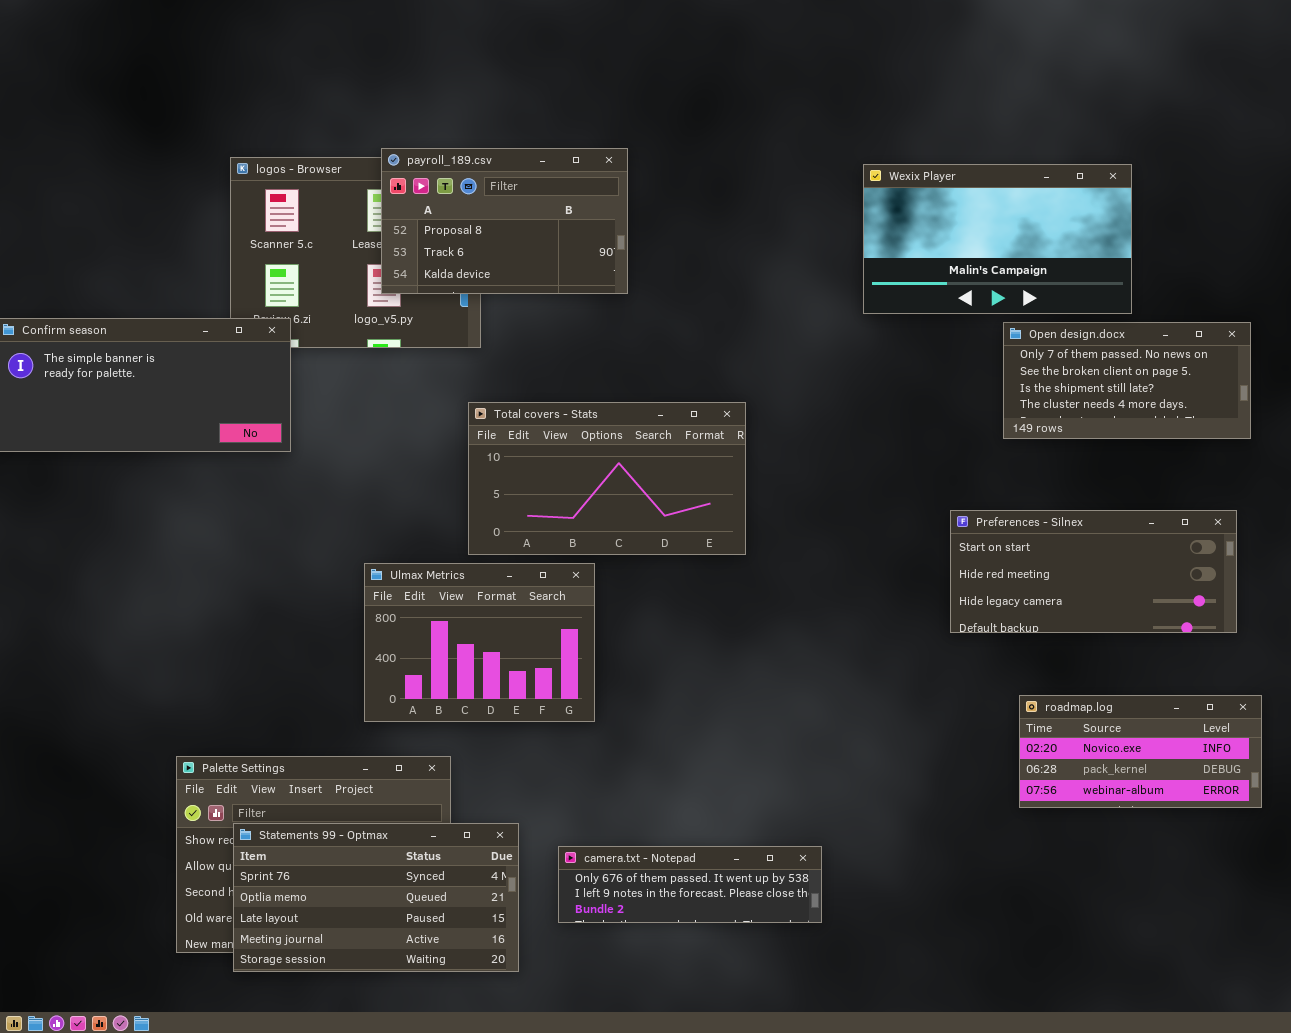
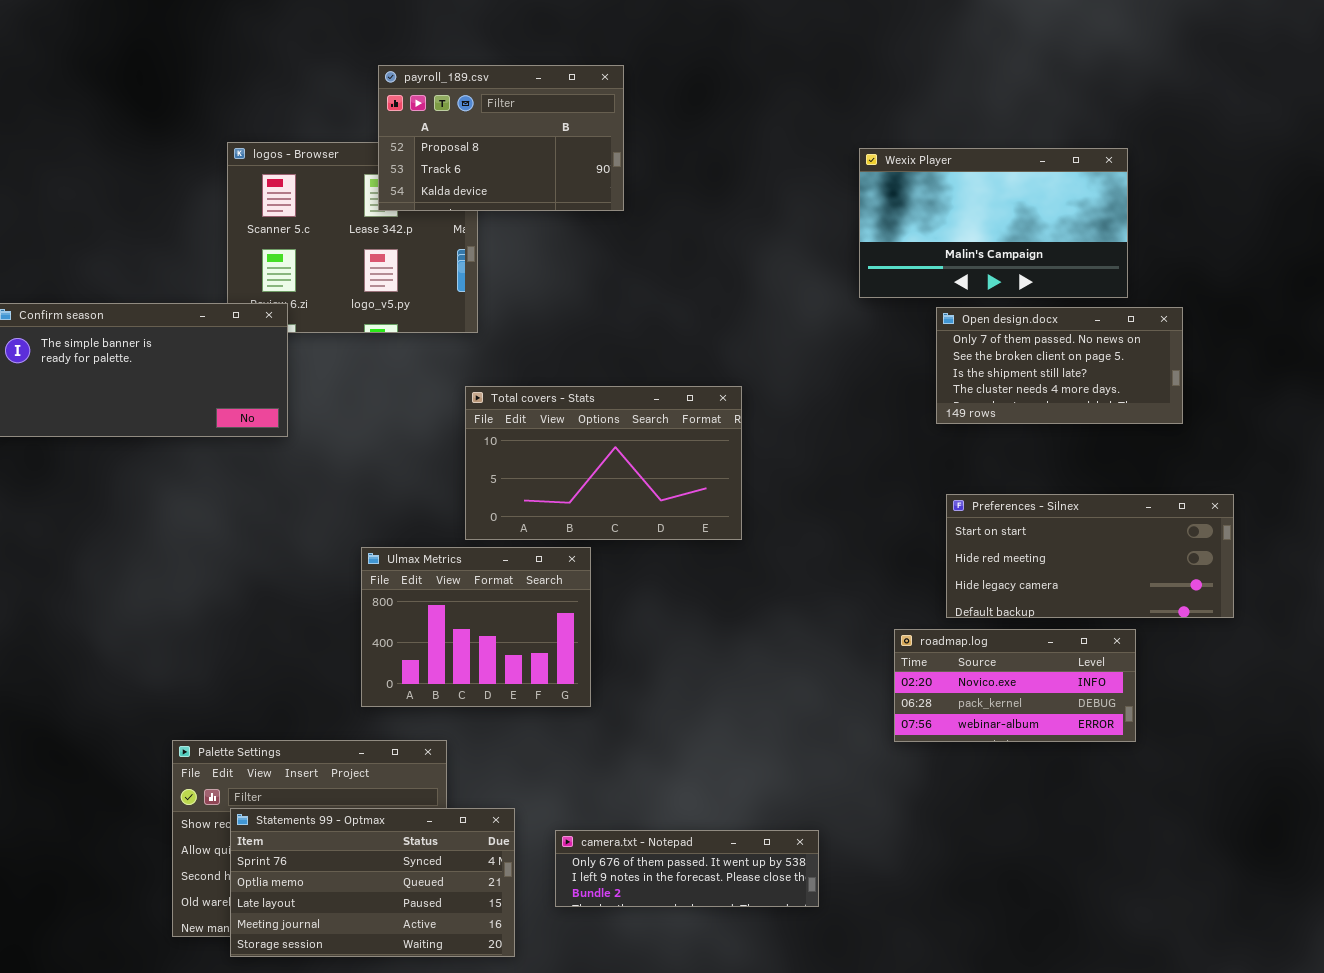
payroll_189.csv: [381,148,628,294] -> [378,65,624,211], moved
Open design.docx: [1003,322,1251,439] -> [936,307,1183,424], moved
roadmap.log: [1019,695,1262,808] -> [894,629,1136,742], moved

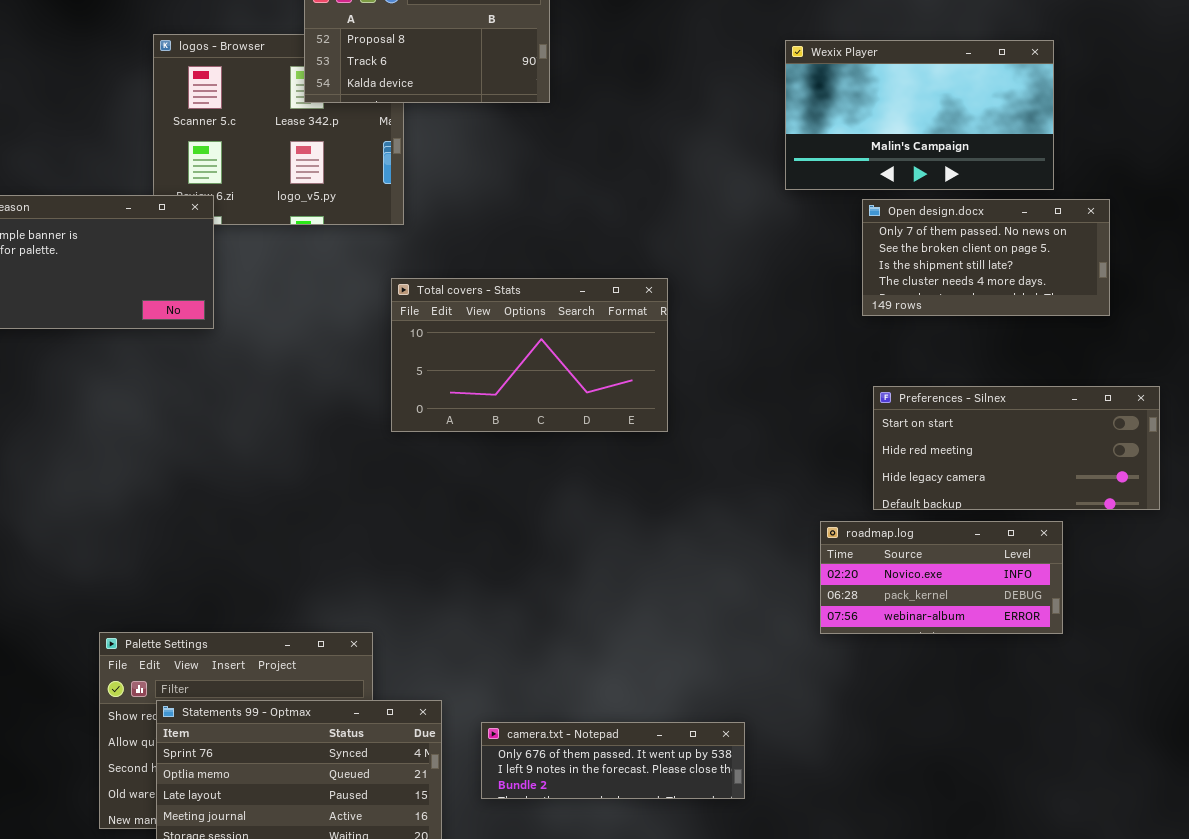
Ulmax Metrics: [361,547,591,707] -> none, closed

